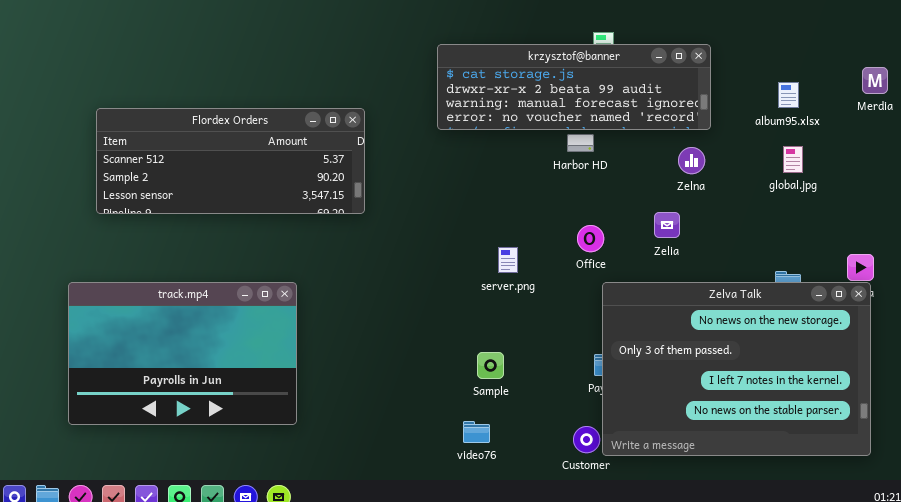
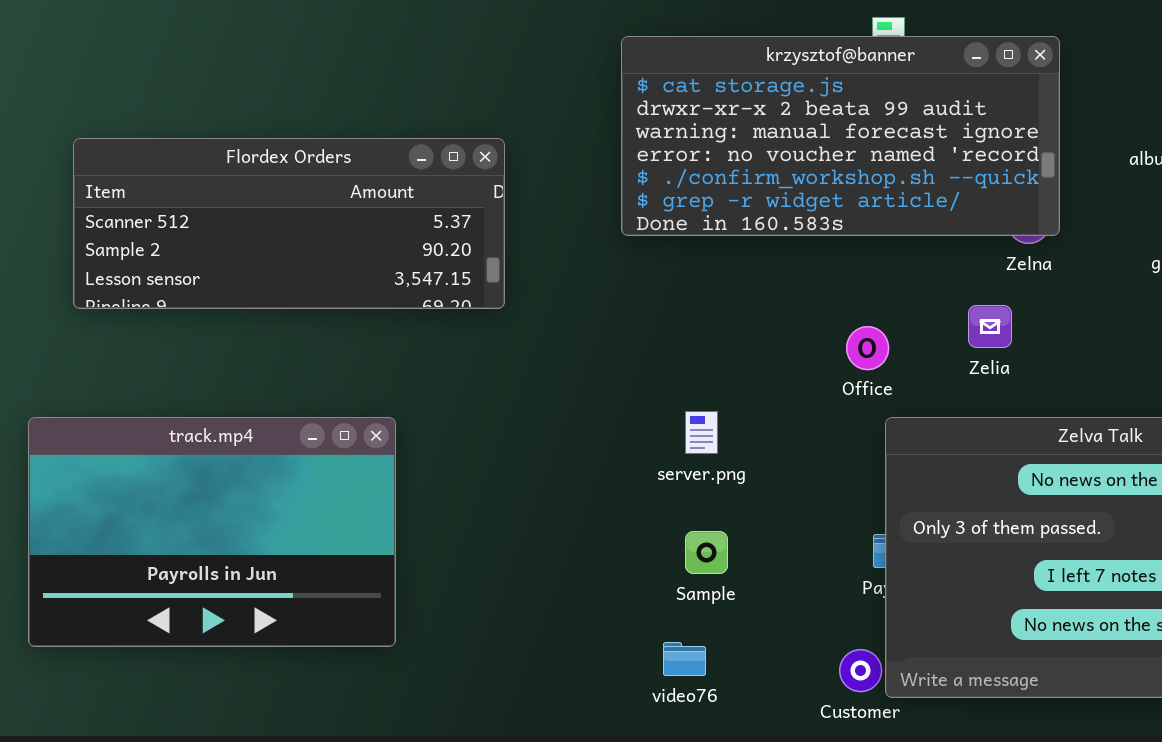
krzysztof@banner: [437,44,711,130] -> [621,36,1060,236], resized
server.png: [498,247,518,273] -> [685,411,718,454], moved

